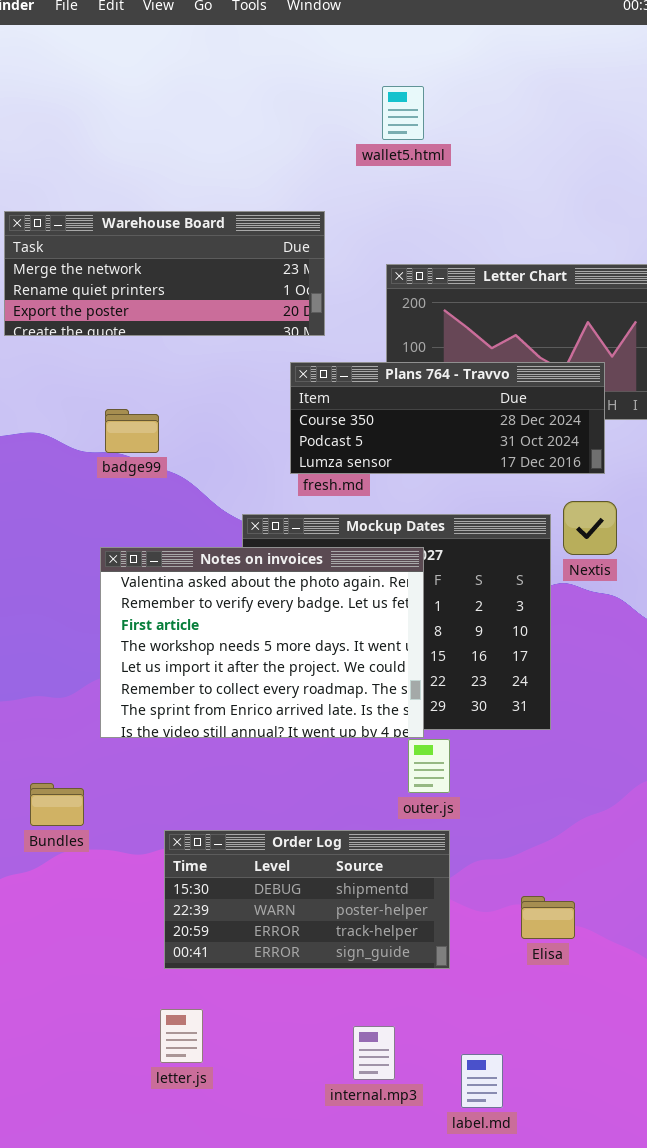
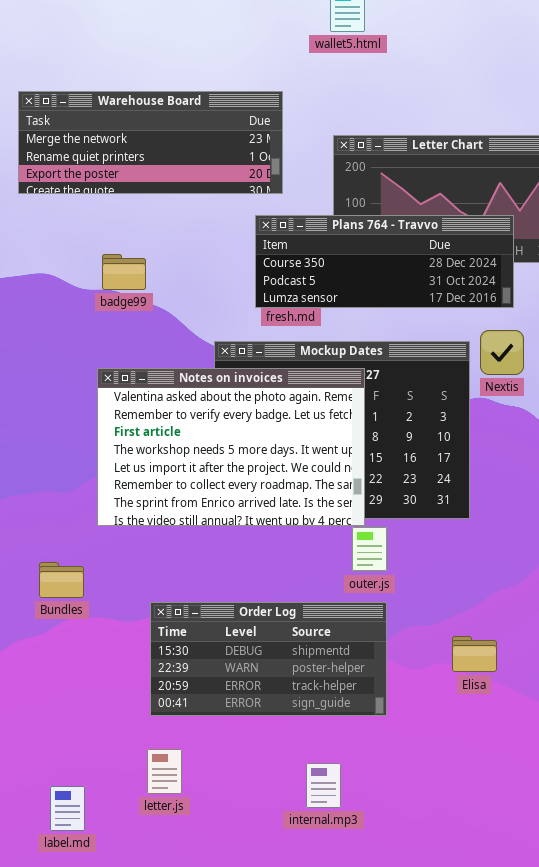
Elisa: [521,896,575,939] -> [452,636,497,672], moved
label.md: [461,1054,503,1108] -> [50,786,85,831], moved

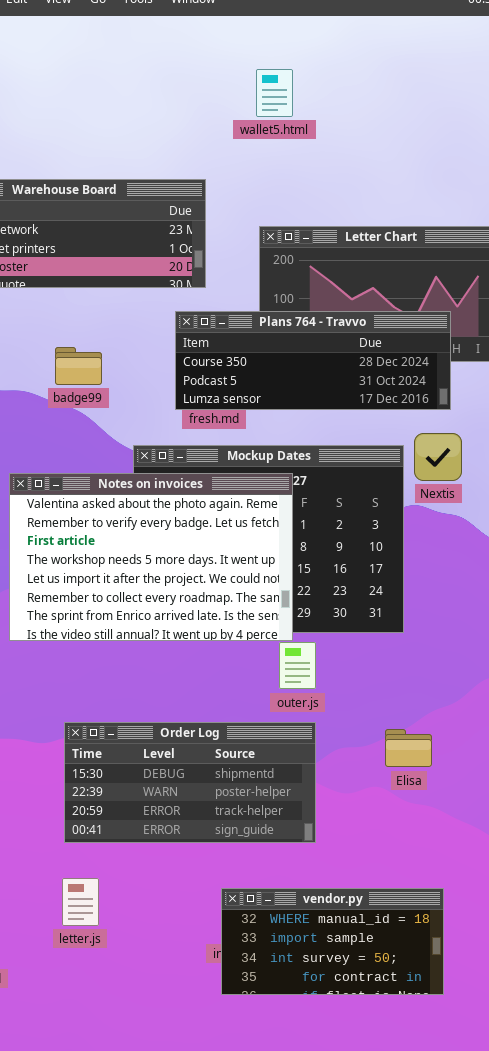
badge99: [102,254,146,290] -> [55,347,102,385], moved
Elisa: [452,636,497,672] -> [385,729,432,767], moved
vendor.py: none -> [221,888,444,995], opened

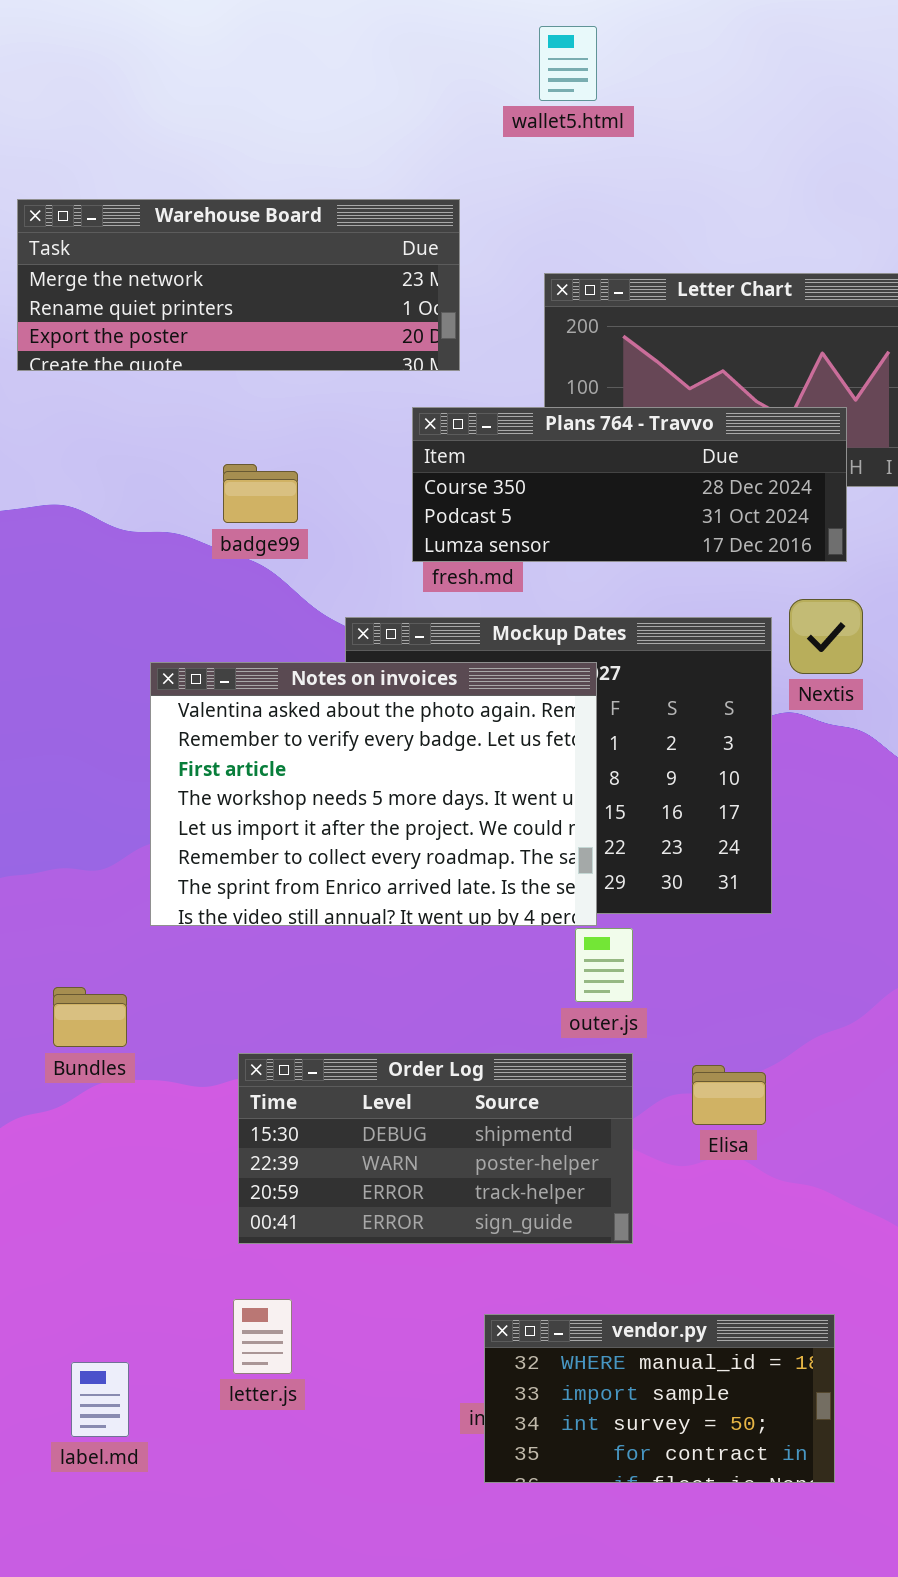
Elisa: [385,729,432,767] -> [692,1065,766,1125], moved

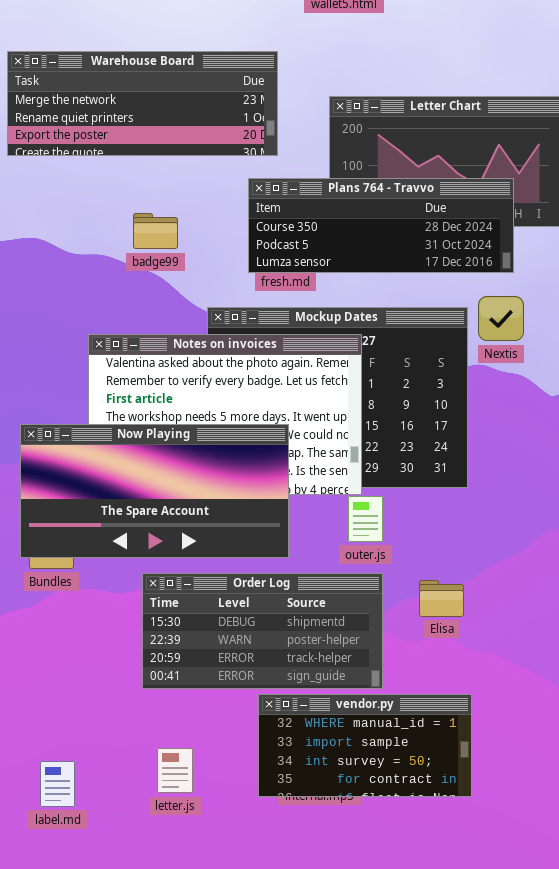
Now Playing: none -> [20,424,289,558], opened
letter.js: [233,1299,292,1374] -> [157,748,193,793], moved
vendor.py: [484,1314,835,1483] -> [258,694,472,797], moved

